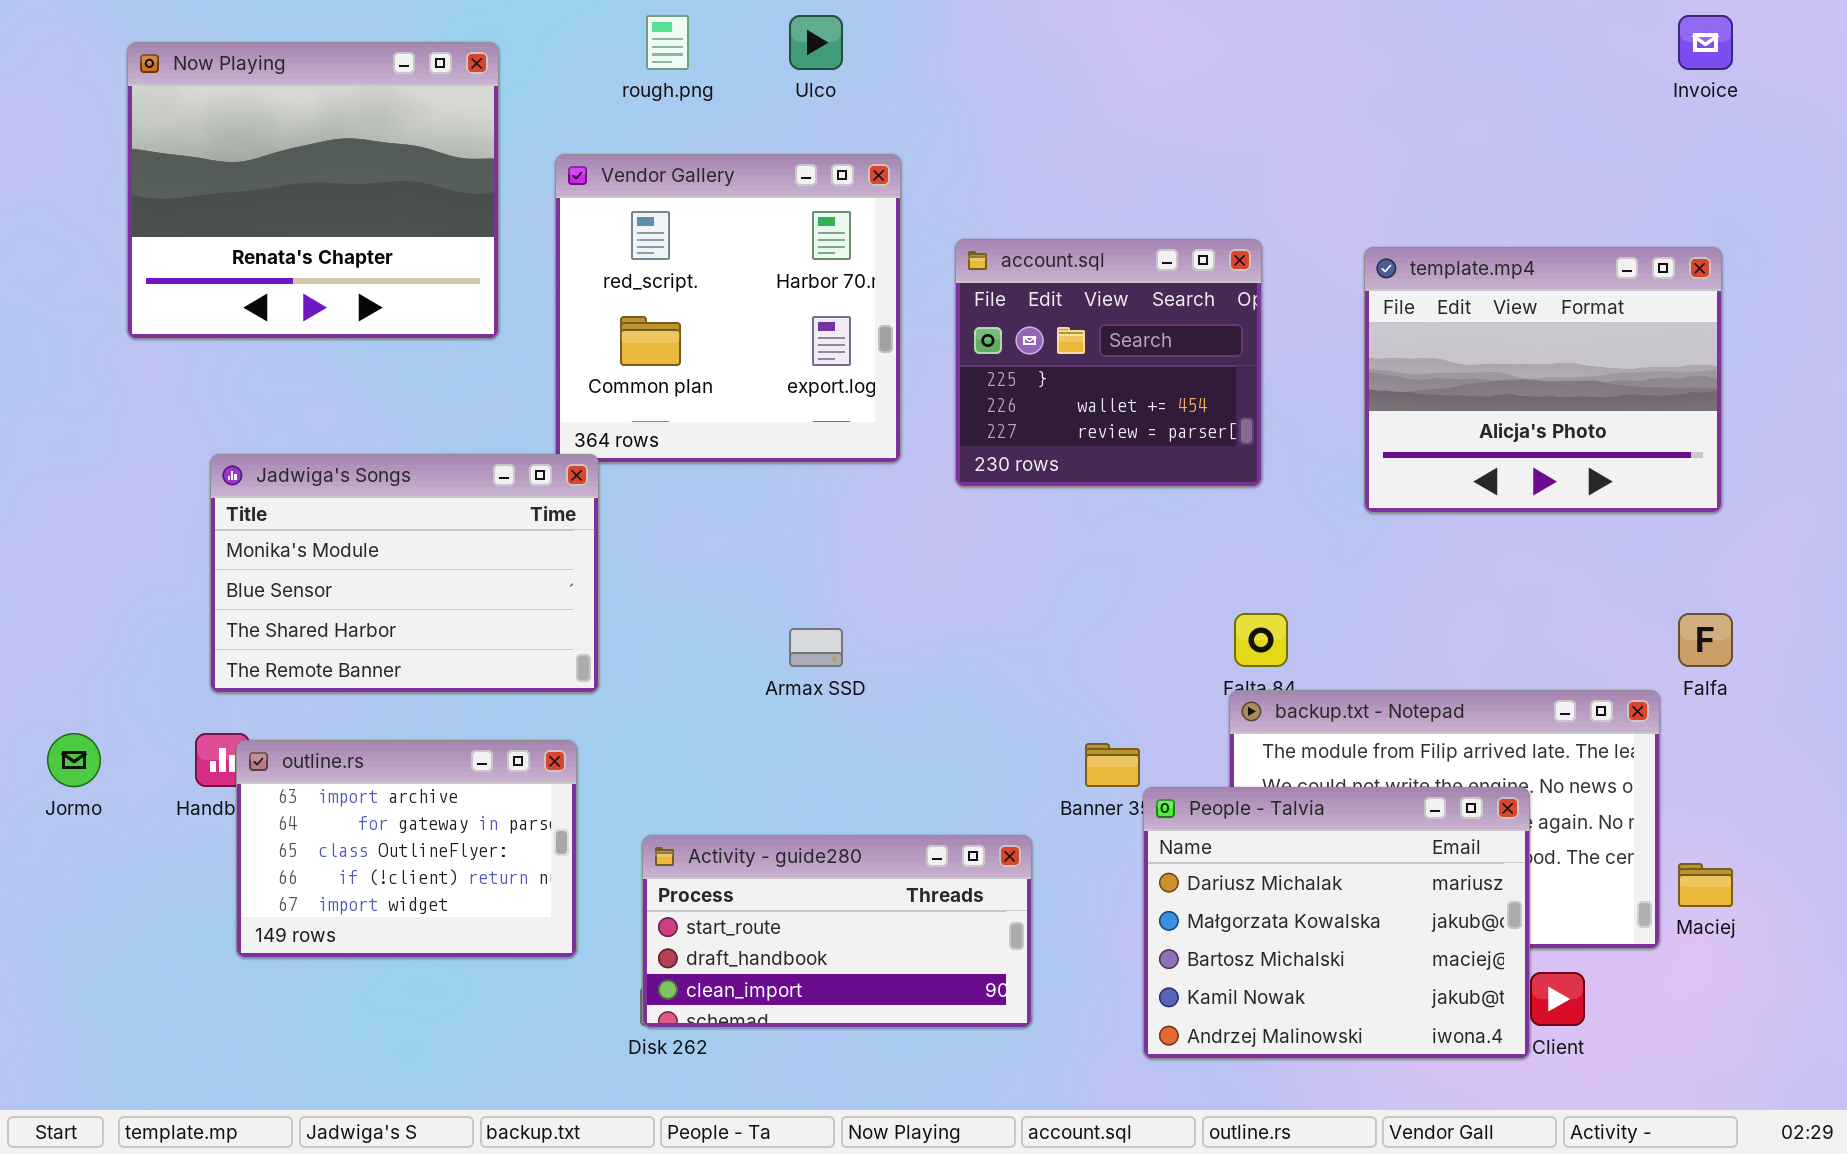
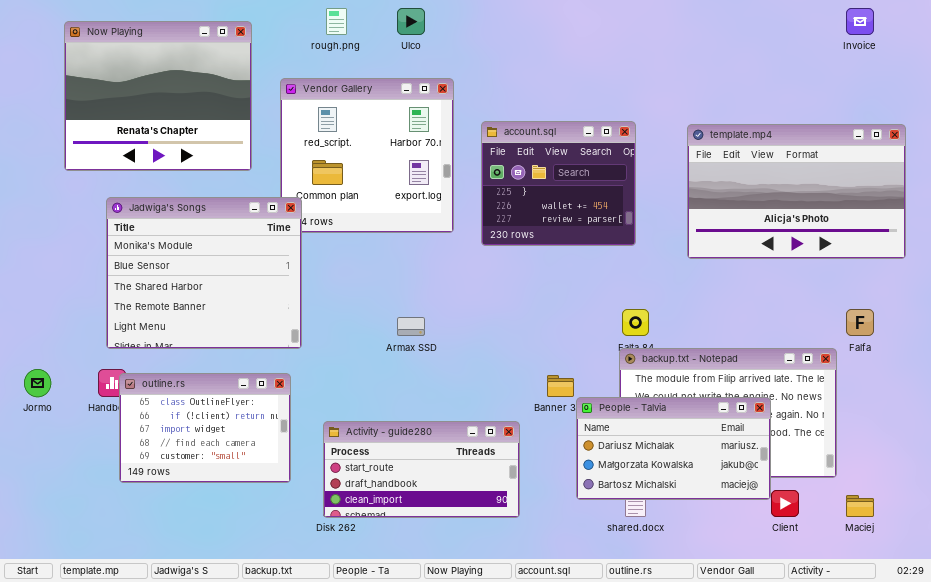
template.mp4: [1364,247,1722,513] -> [687,124,906,259], resized
Jadwiga's Songs: [210,454,599,693] -> [106,197,302,349], resized
outline.rs: [236,740,577,958] -> [119,373,291,483], scrolled down 2 rows
People - Talvia: [1143,787,1530,1059] -> [576,397,771,500], resized
Maciej: [1678,863,1733,907] -> [846,495,874,517], moved

